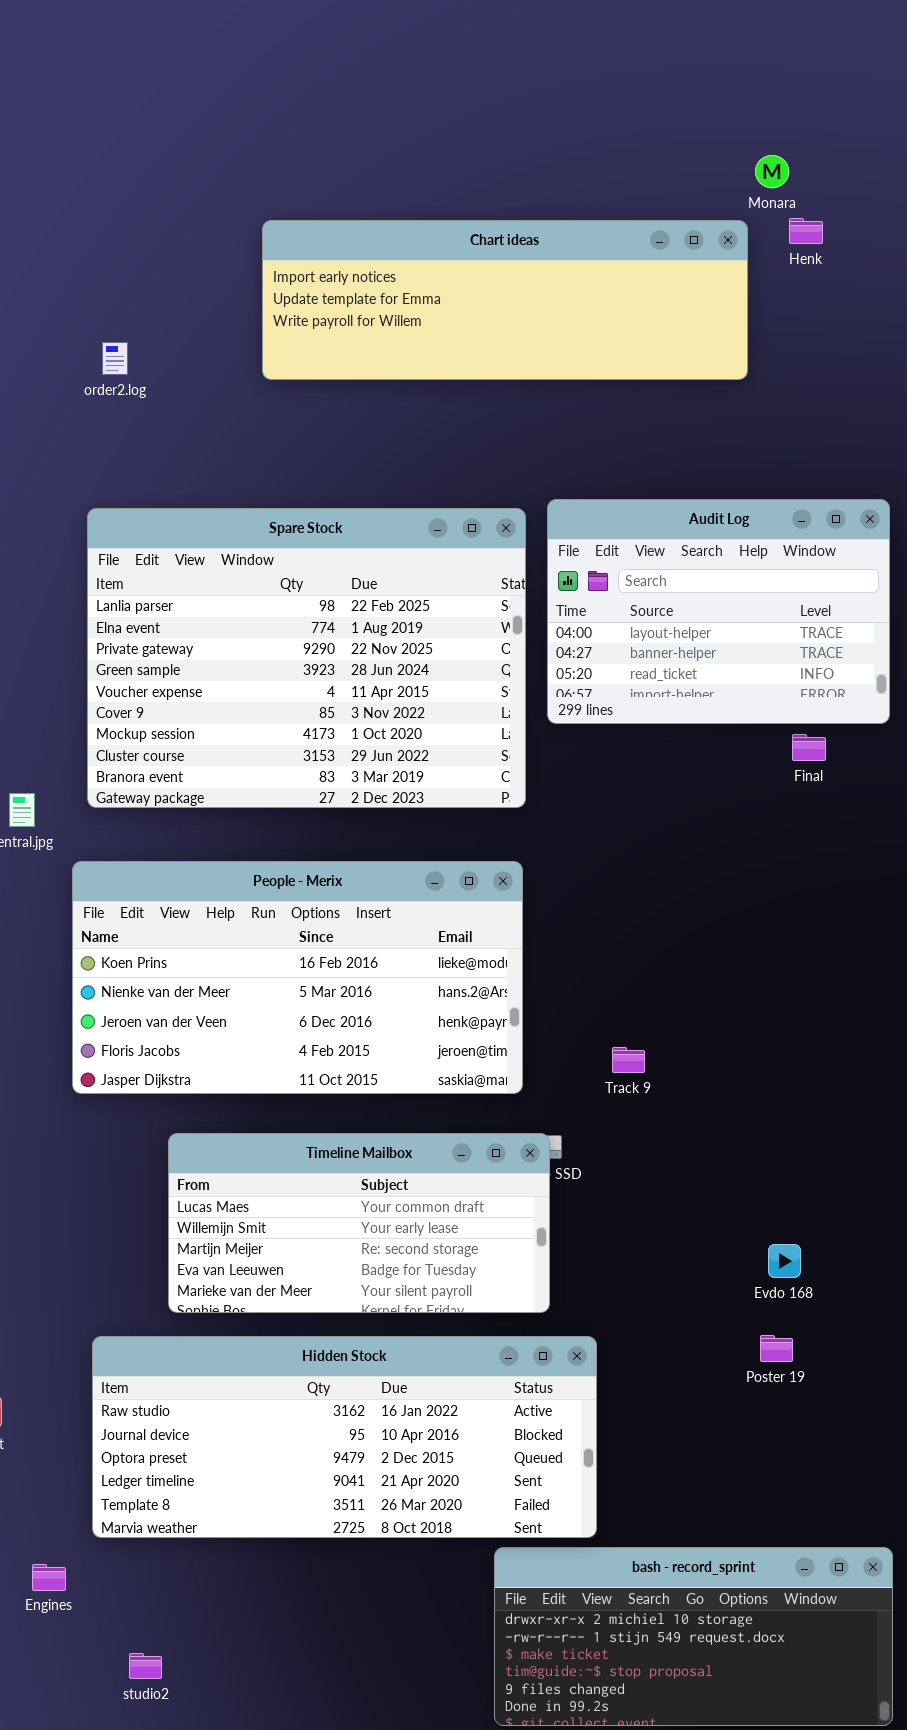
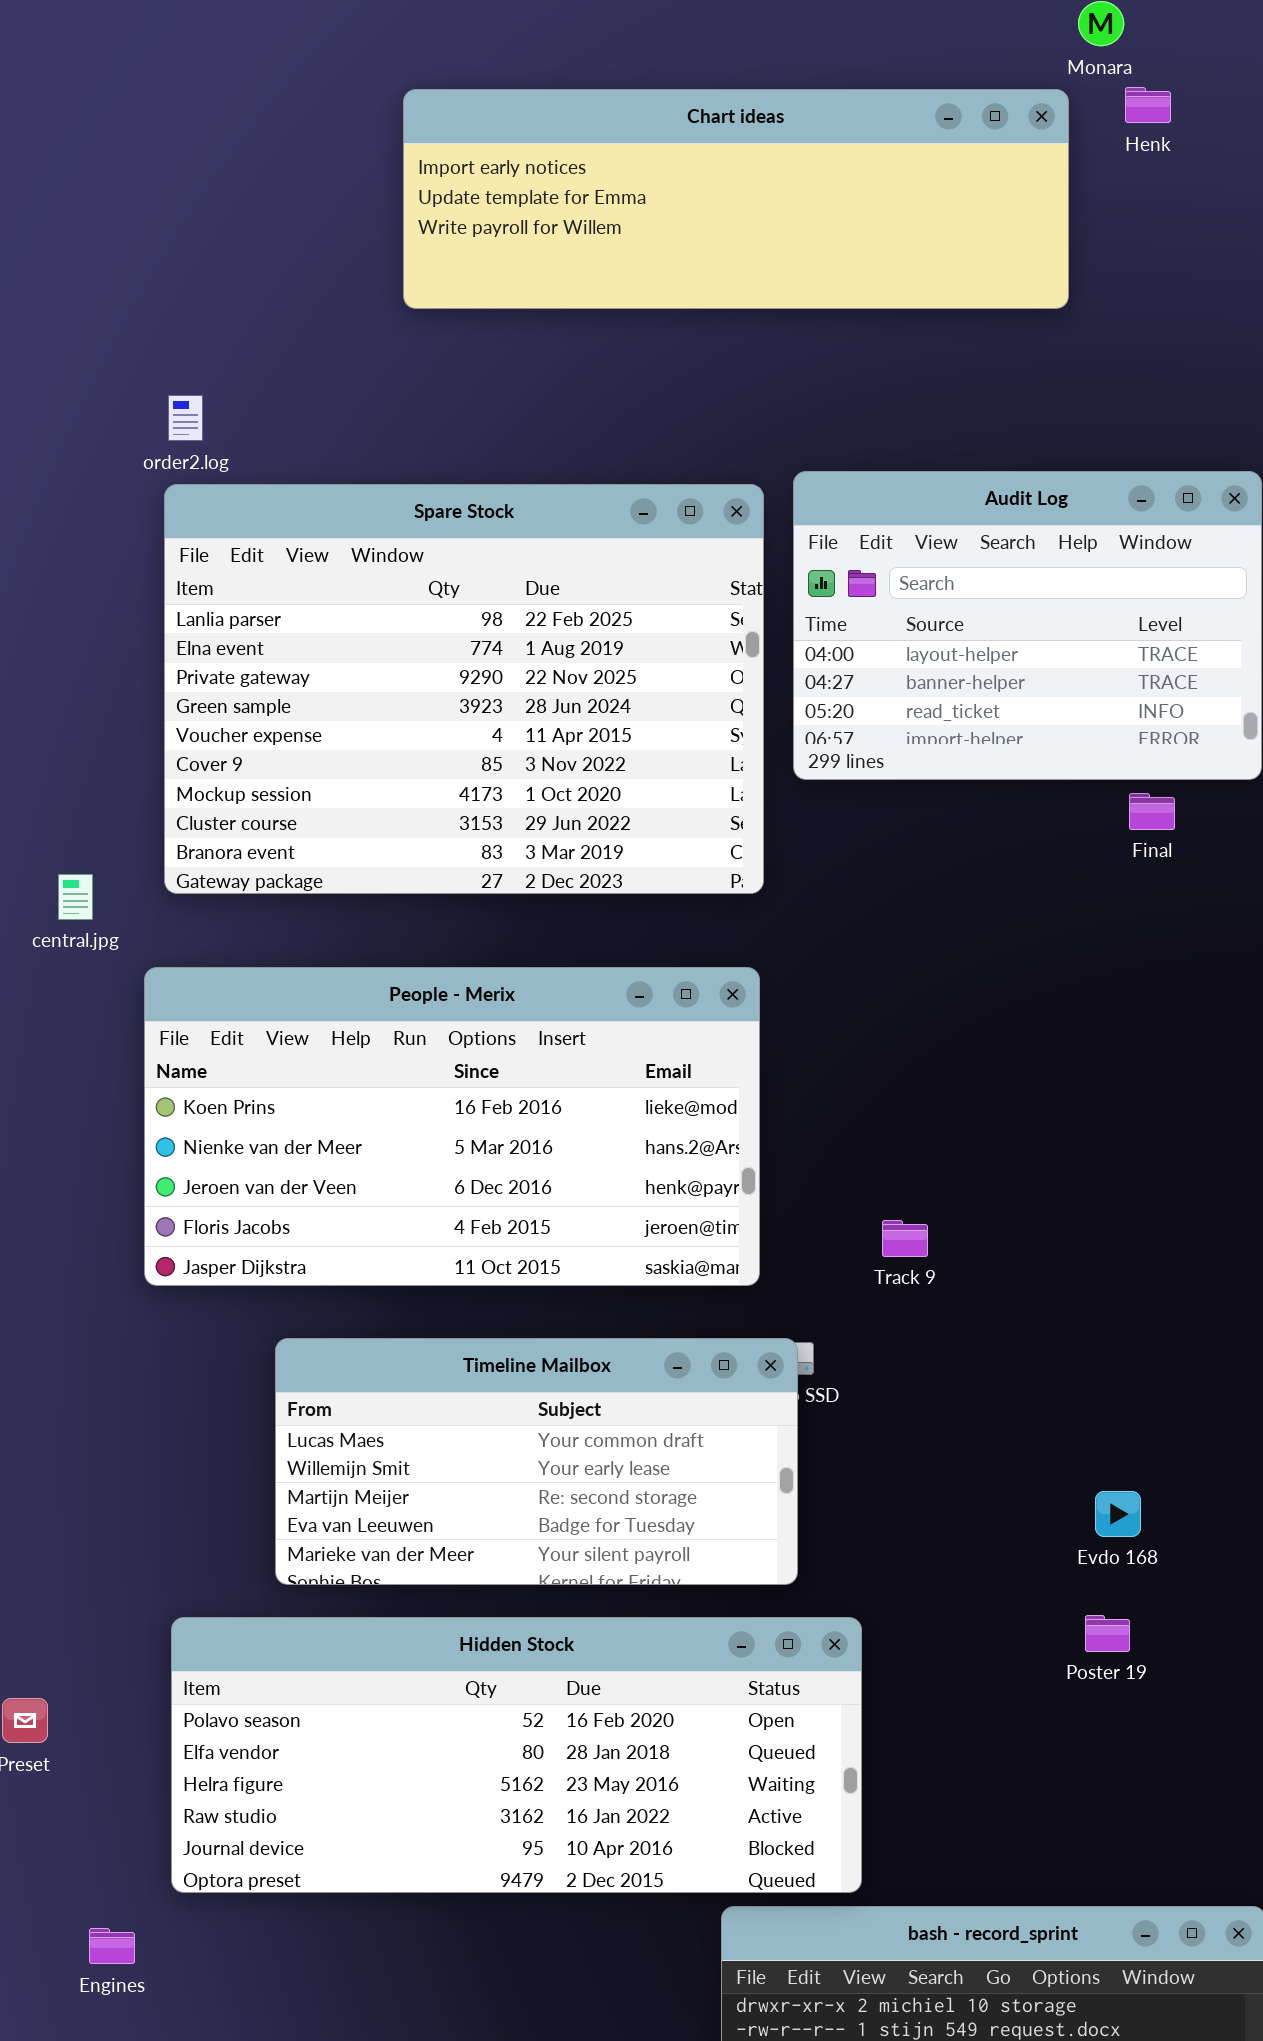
order2.log: [102,342,128,375] -> [168,395,203,441], moved
Hidden Stock: [92,1336,597,1538] -> [171,1617,862,1893], scrolled up 3 rows

